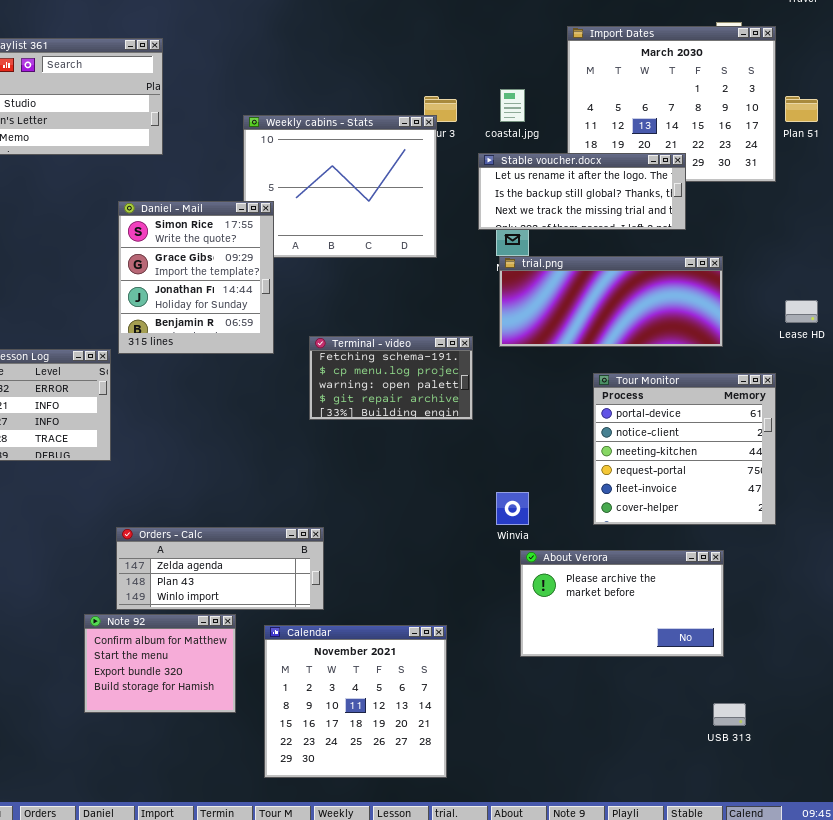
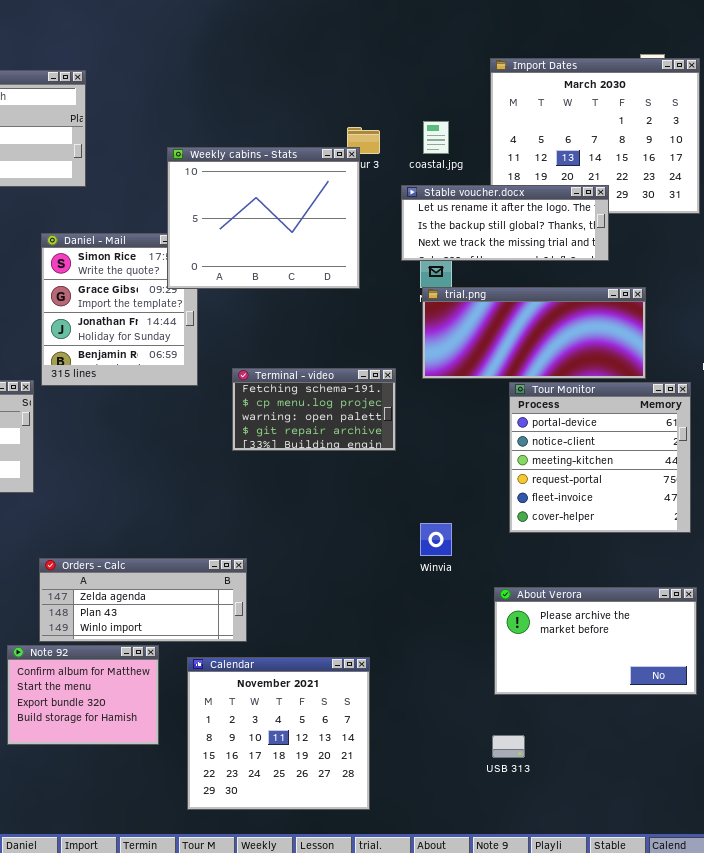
Weekly cabins - Stats: [243,115,437,258] -> [167,147,360,289], raised
Tour Monitor: [593,373,776,525] -> [509,382,691,533], moved
About Verora: [520,550,724,657] -> [494,587,697,695], moved
USB 313: [713,703,746,726] -> [492,735,525,758], moved

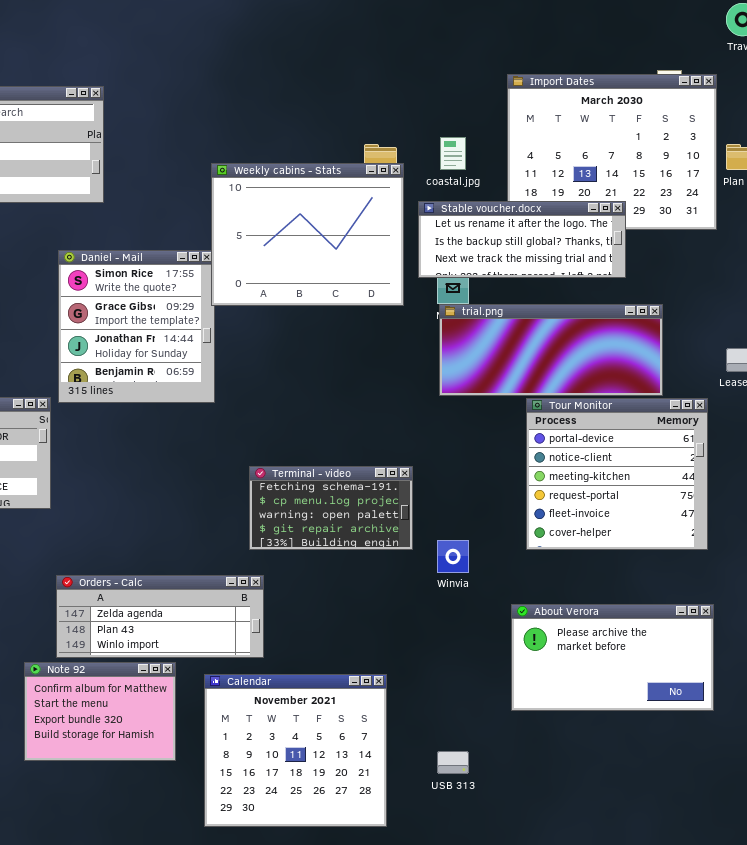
Weekly cabins - Stats: [167,147,360,289] -> [211,163,404,306], moved
Terminal - video: [232,368,396,451] -> [249,466,413,550], moved
USB 313: [492,735,525,758] -> [437,751,469,774], moved

